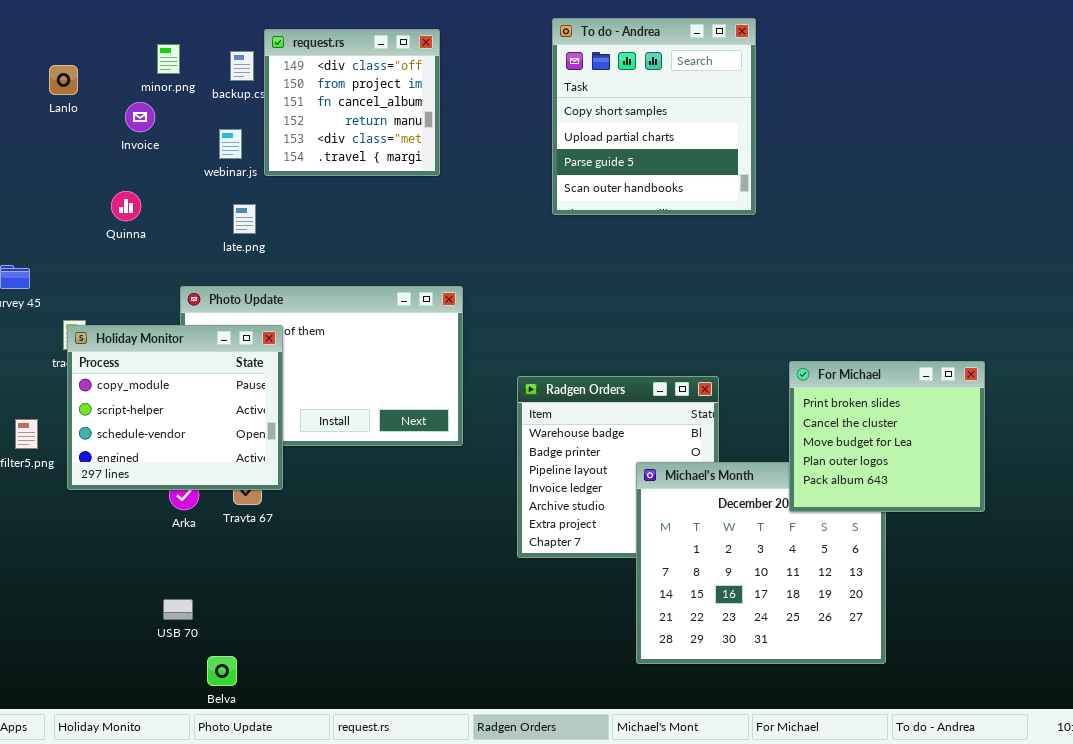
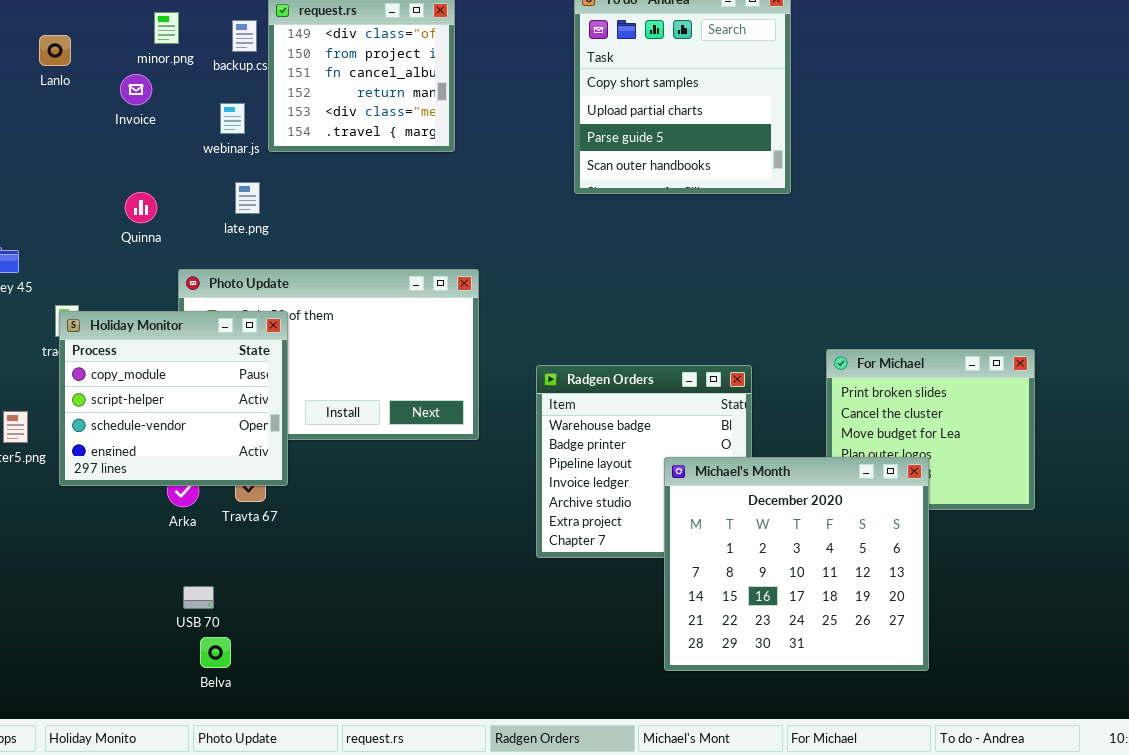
Quinna: [111,191,141,221] -> [125,192,157,223], moved
Michael's Month: [636,462,886,664] -> [664,457,929,671], raised
USB 70: [163,599,193,620] -> [183,586,214,609], moved
Belva: [207,656,237,686] -> [200,637,231,668], moved

